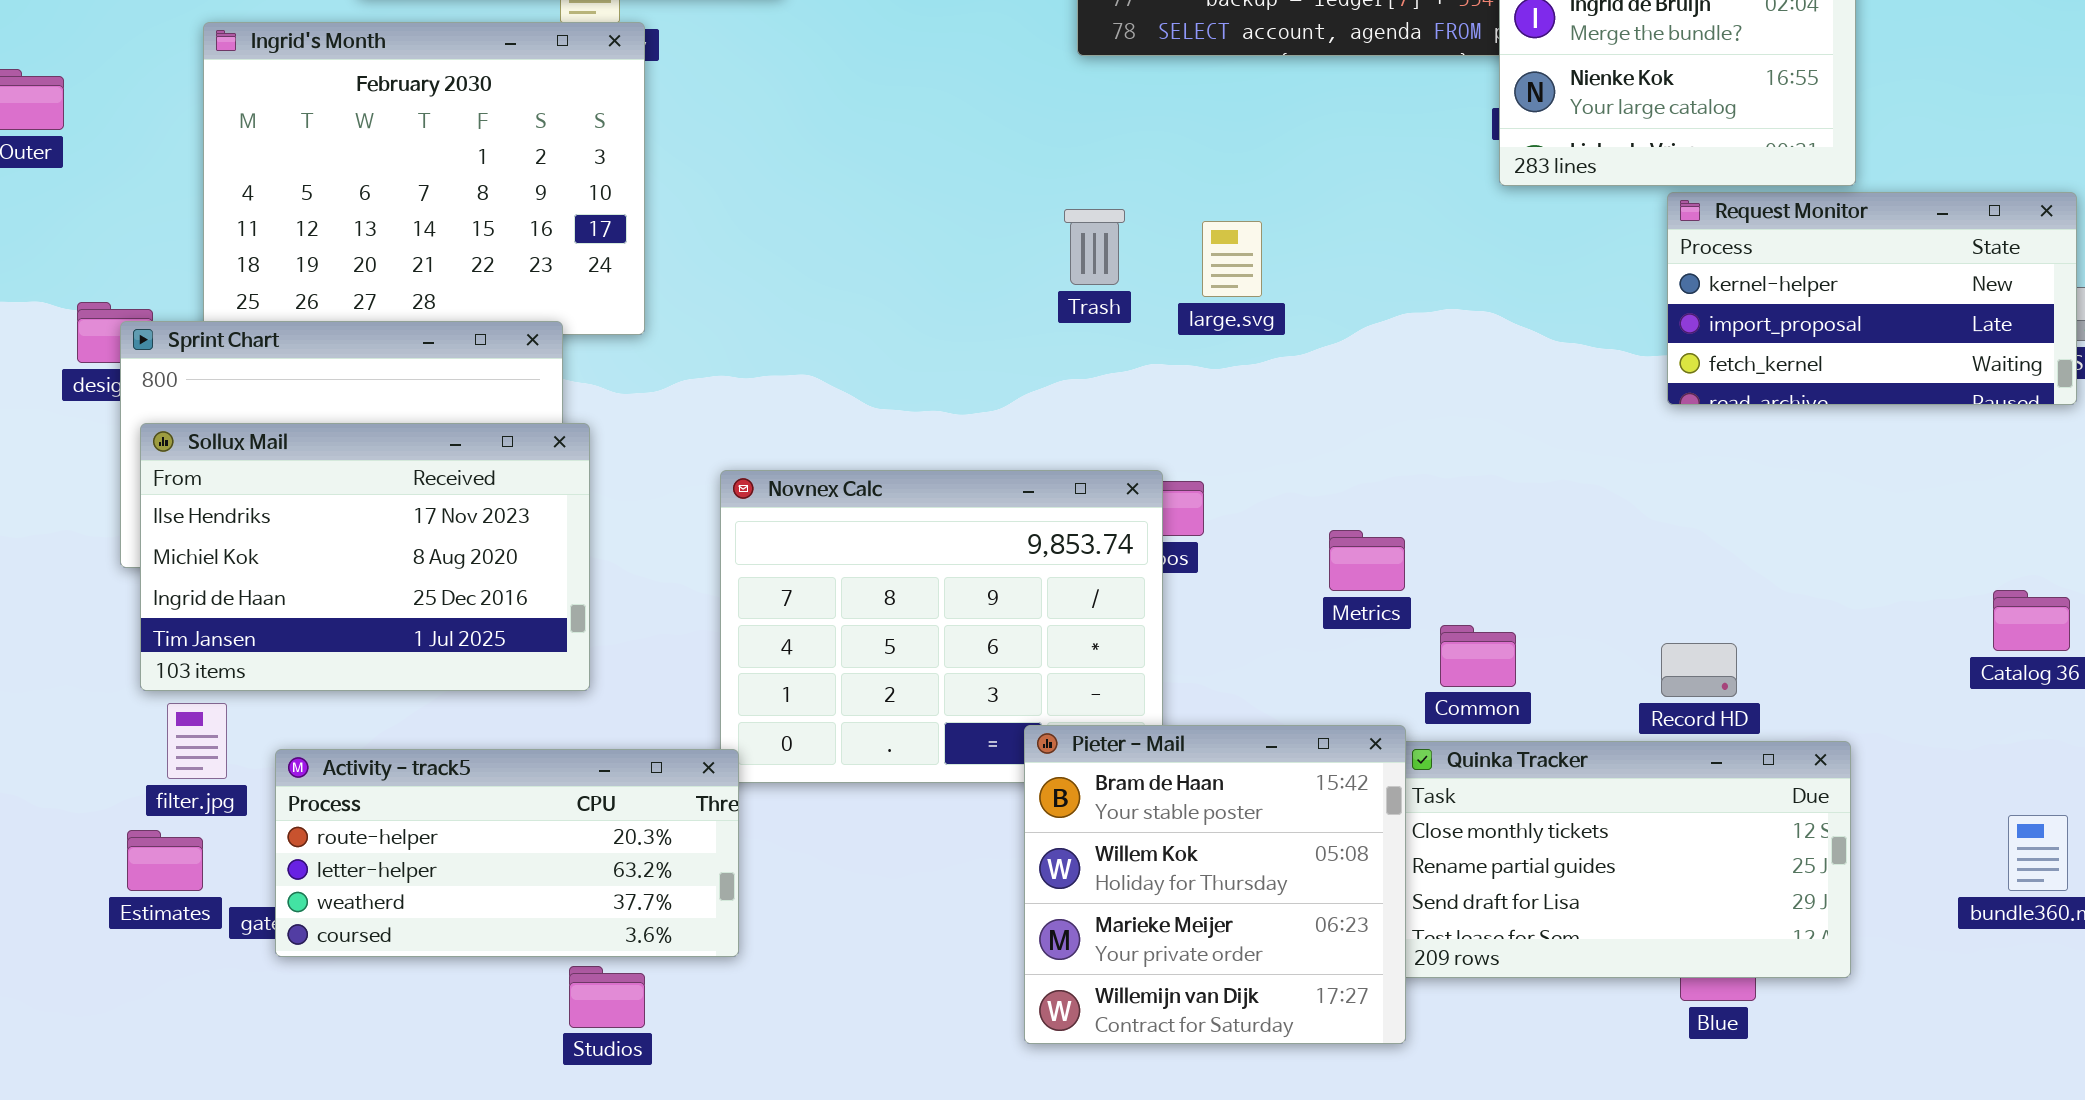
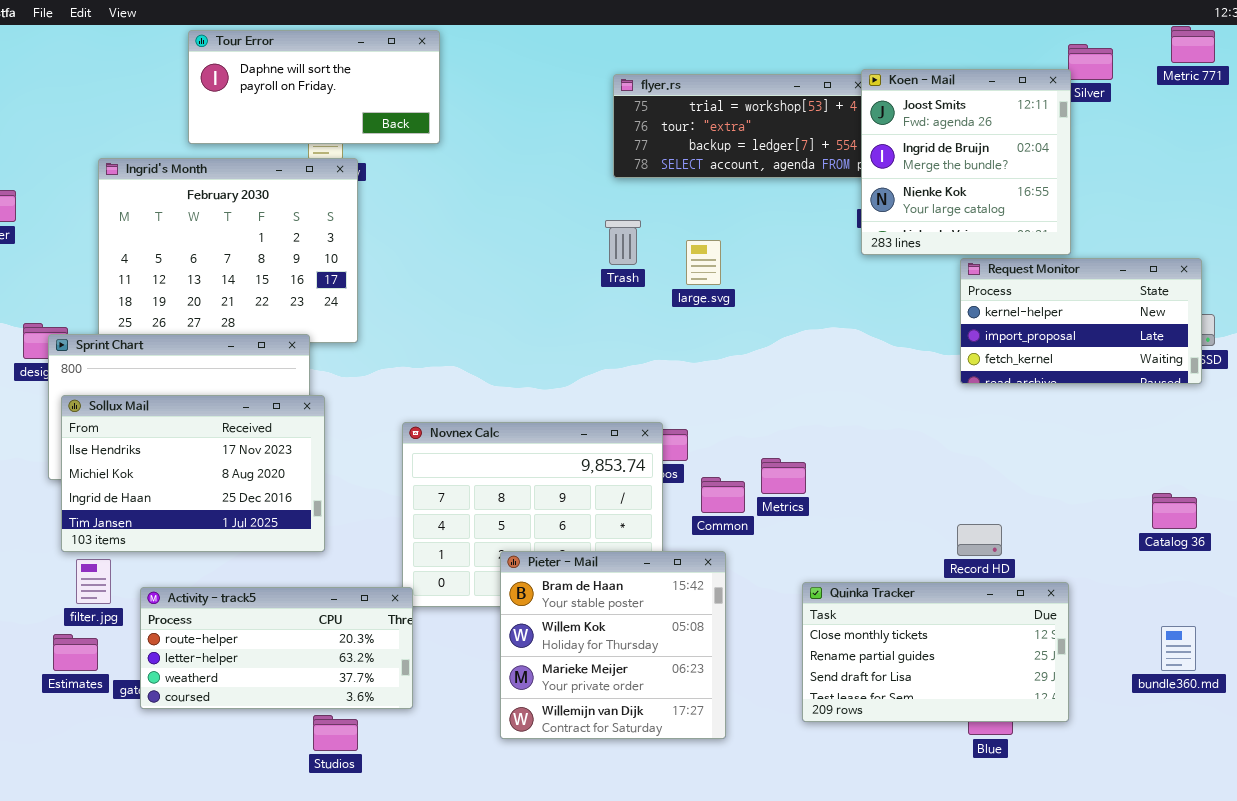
Trash: [1064,209,1125,285] -> [605,220,641,265], moved
large.svg: [1202,221,1262,297] -> [686,240,721,285], moved
Common: [1440,625,1516,687] -> [701,477,745,513], moved
Pieter - Mail: [1024,725,1406,1044] -> [500,551,726,739], moved

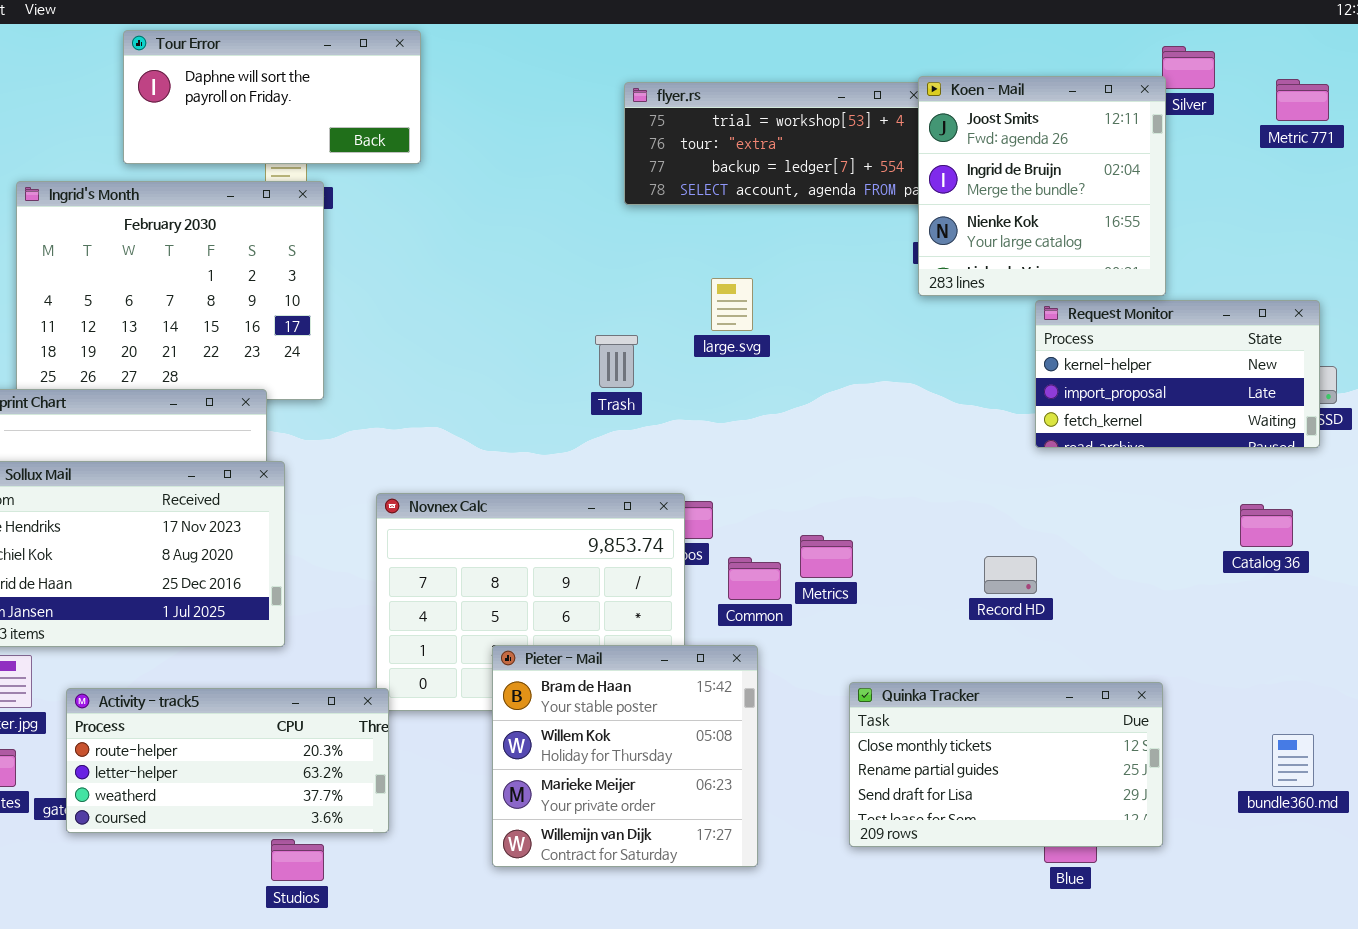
Metric 771: [1171,26,1215,63] -> [1276,79,1329,121], moved
Trash: [605,220,641,265] -> [595,335,638,388], moved
Catalog 36: [1152,493,1197,529] -> [1240,504,1293,547], moved
Record HD: [957,524,1002,556] -> [984,556,1037,594], moved

